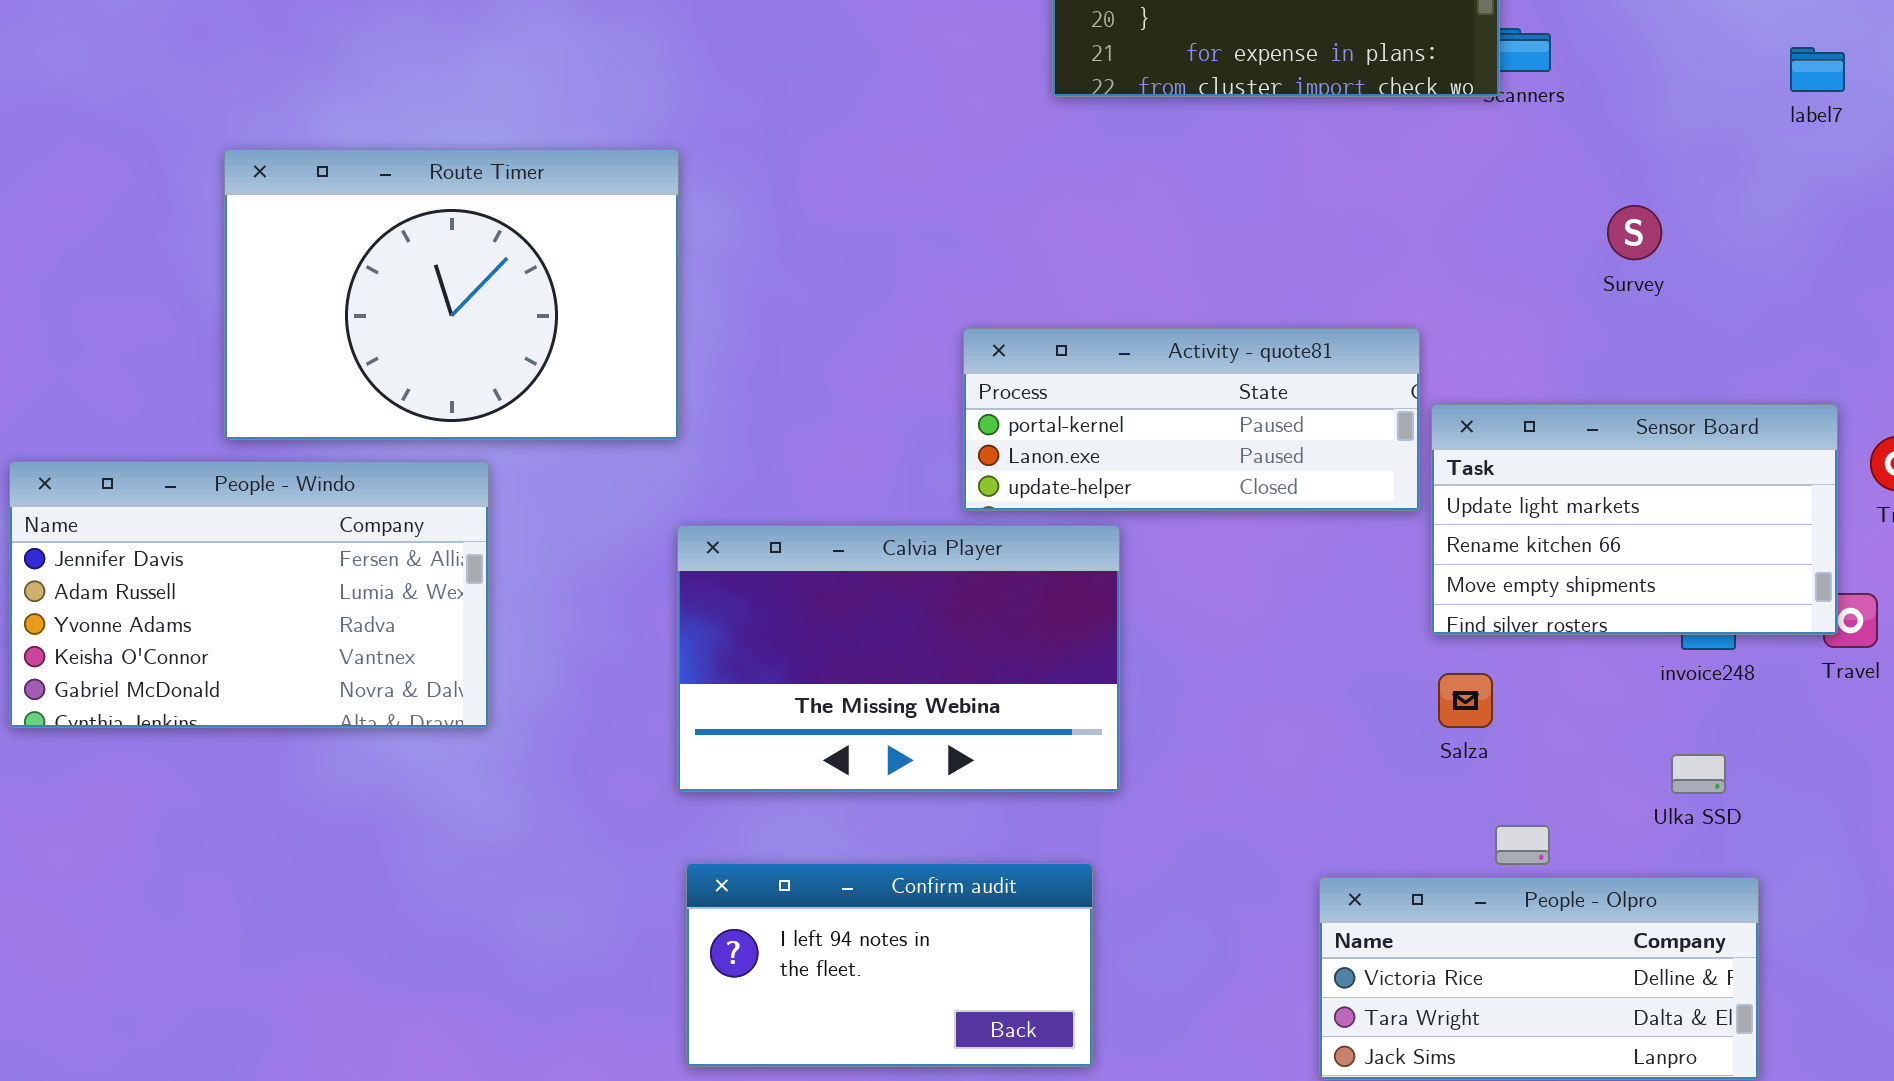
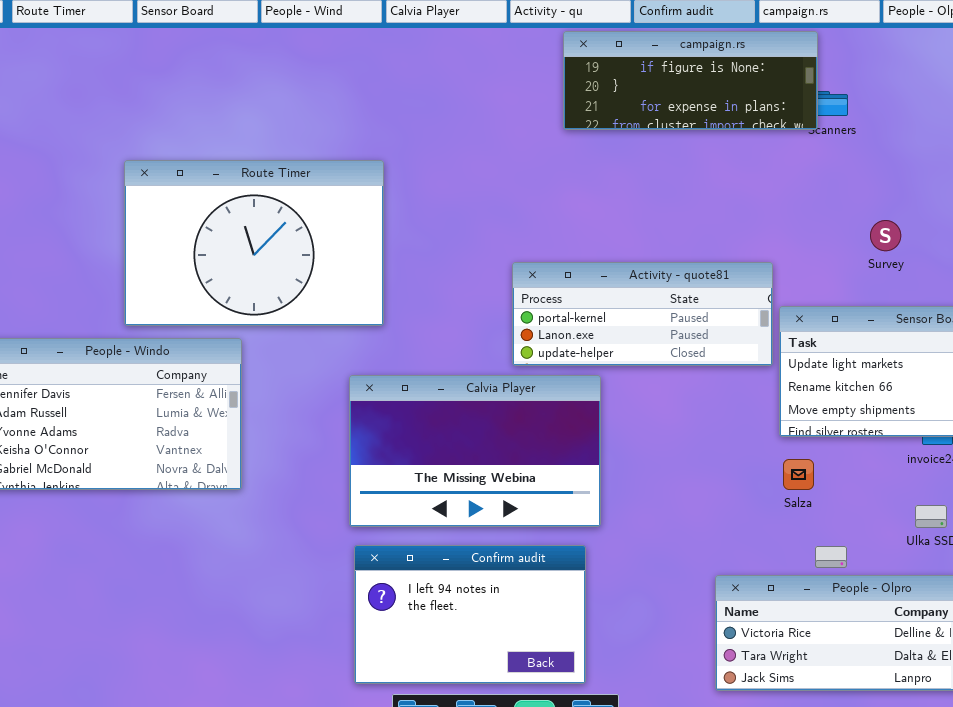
Route Timer: [224,149,679,440] -> [124,160,384,326], moved
Survey: [1607,205,1662,260] -> [870,220,901,251], moved
Confirm audit: [686,863,1093,1067] -> [354,545,586,684], resized

